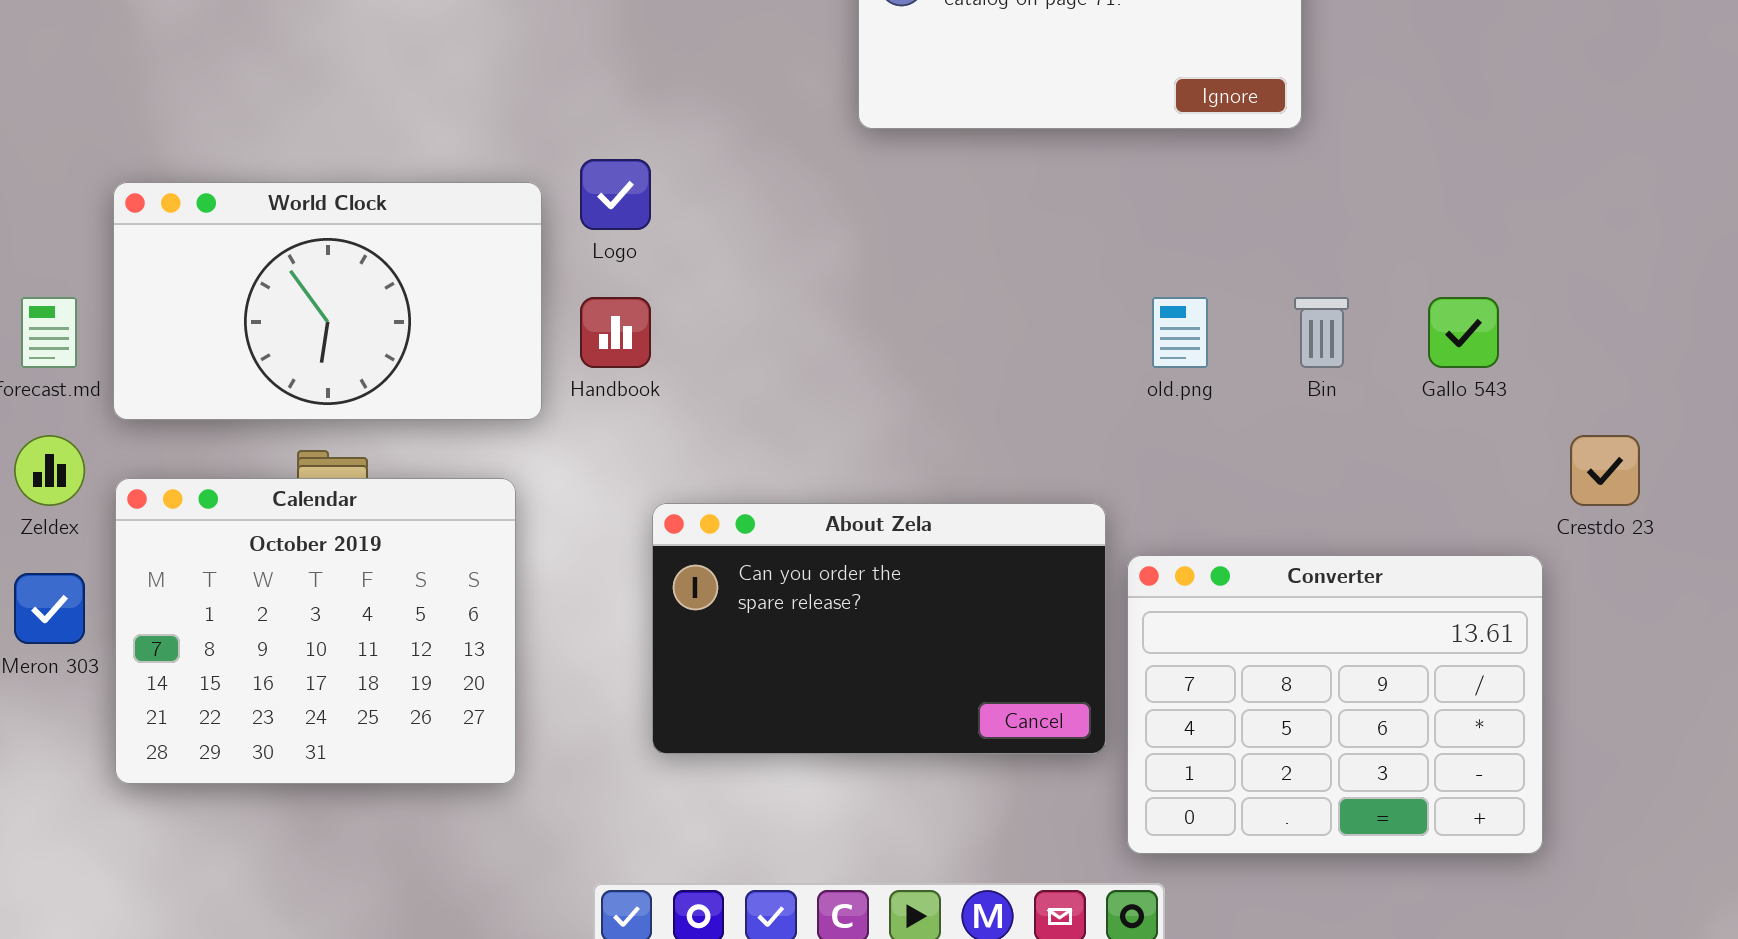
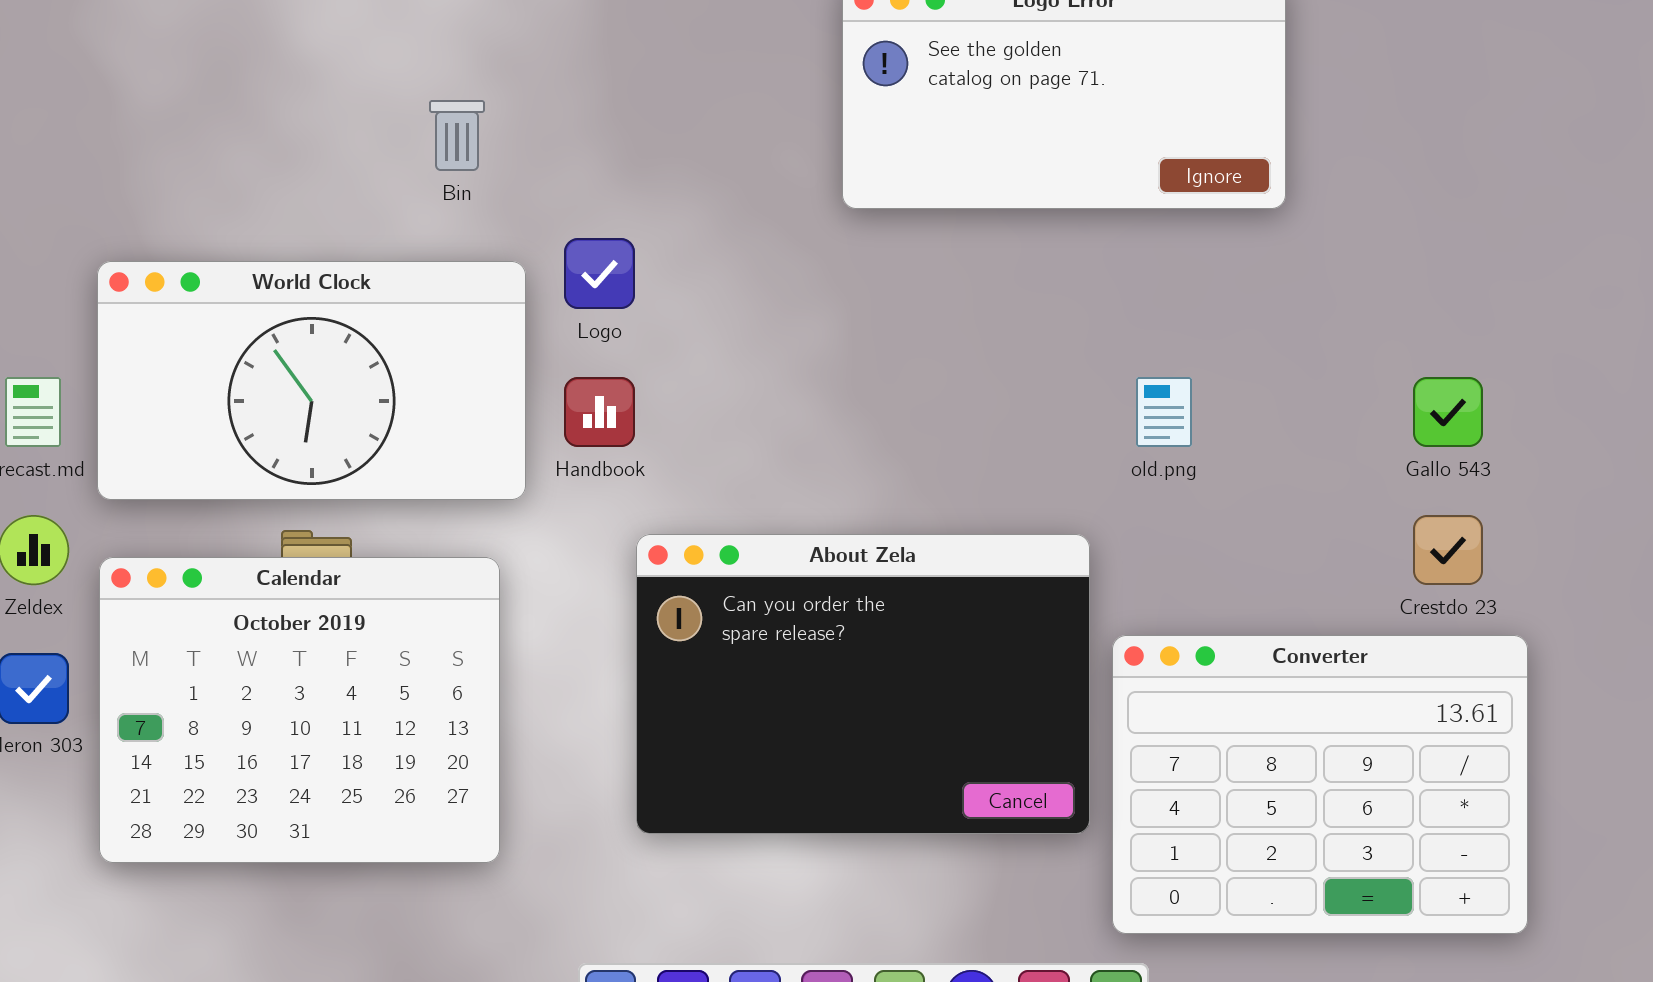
Bin: [1294,297,1349,368] -> [429,100,485,171], moved
Crestdo 23: [1570,435,1640,506] -> [1413,515,1483,585], moved
About Zela: [652,503,1106,754] -> [636,534,1090,834], resized

